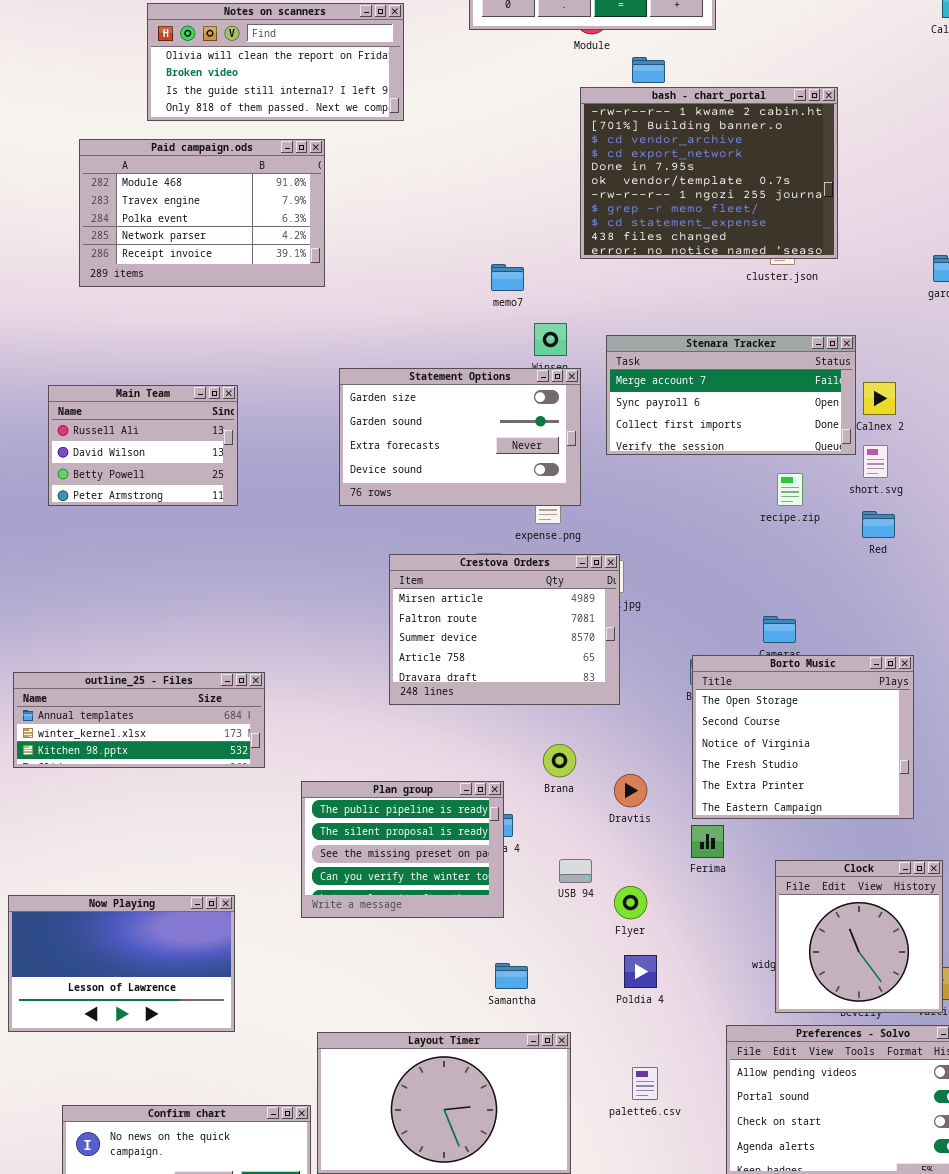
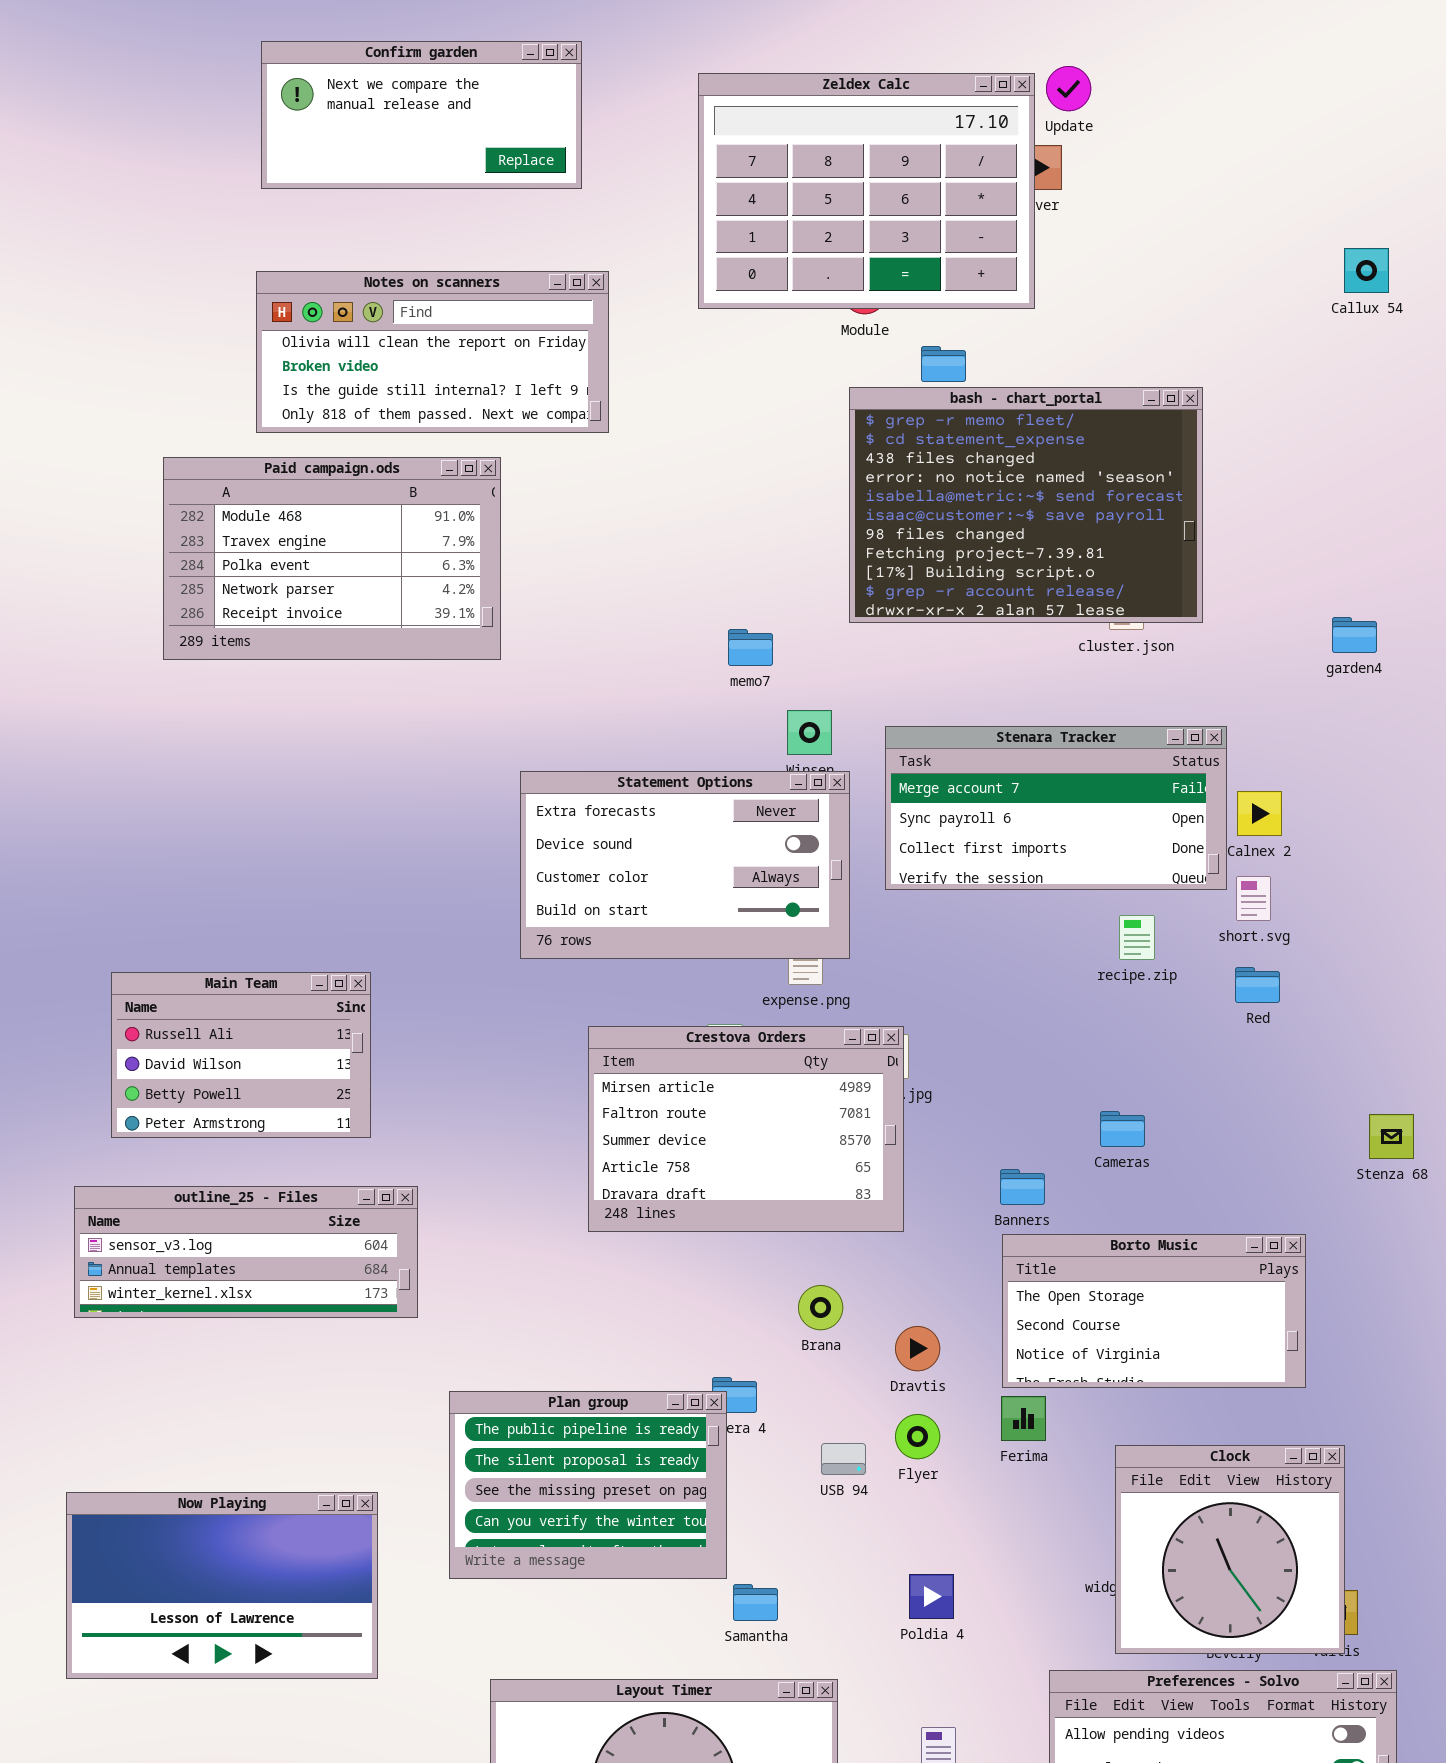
bash - chart_portal: [580,87,838,259] -> [849,387,1203,623], scrolled down 7 rows
Statement Options: [339,368,581,506] -> [520,771,850,959], scrolled down 2 rows
Main Team: [48,385,238,506] -> [111,972,371,1138], moved
Borto Music: [692,655,914,819] -> [1002,1234,1306,1388], resized
outline_25 - Files: [13,672,265,768] -> [74,1186,418,1318], scrolled up 1 row
Plan group: [301,781,504,918] -> [449,1391,727,1579], moved
Flyer: [614,886,647,919] -> [895,1414,940,1459], moved

